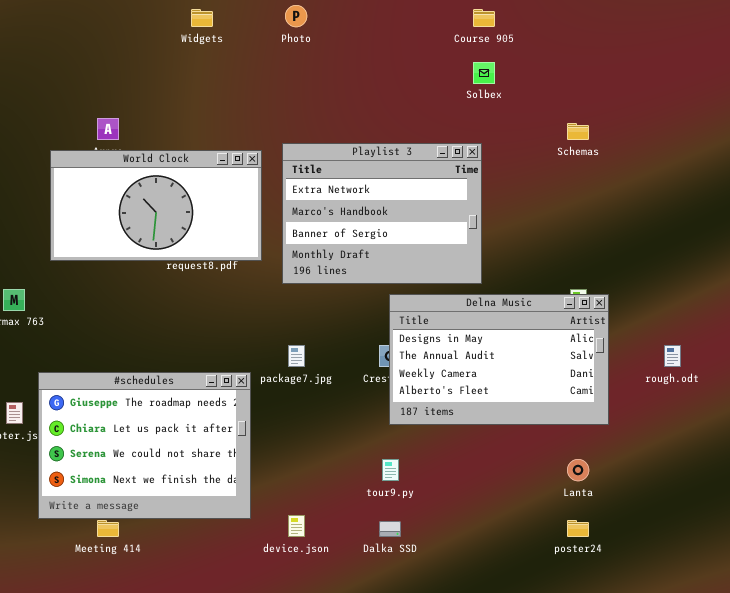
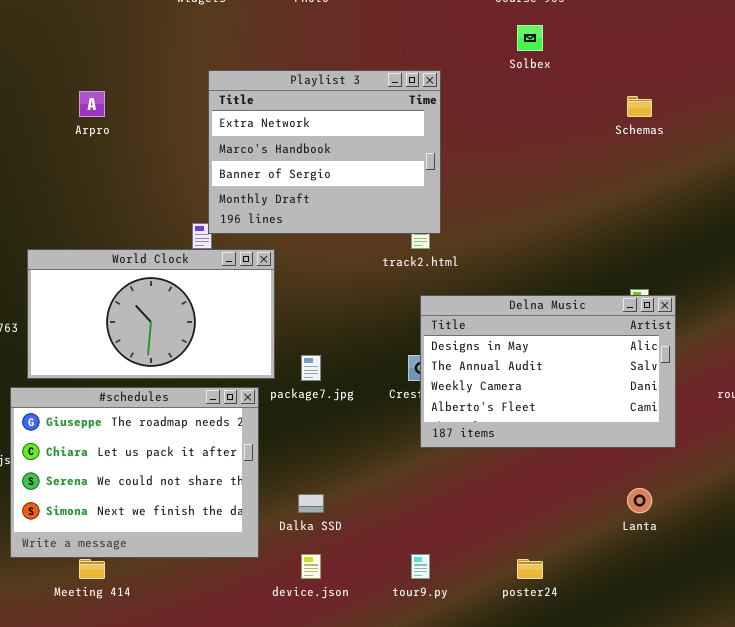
Playlist 3: [282,143,482,284] -> [208,70,441,234], moved
World Clock: [50,150,262,261] -> [27,249,275,379], moved
tour9.py: [382,459,399,481] -> [411,554,430,579], moved
poster24: [567,520,589,537] -> [517,559,543,579], moved
Dalka SSD: [379,521,401,537] -> [298,494,324,513], moved

